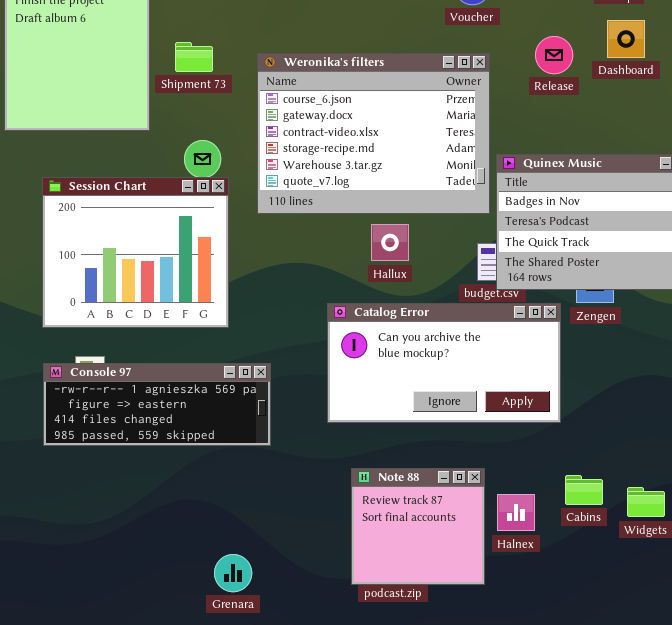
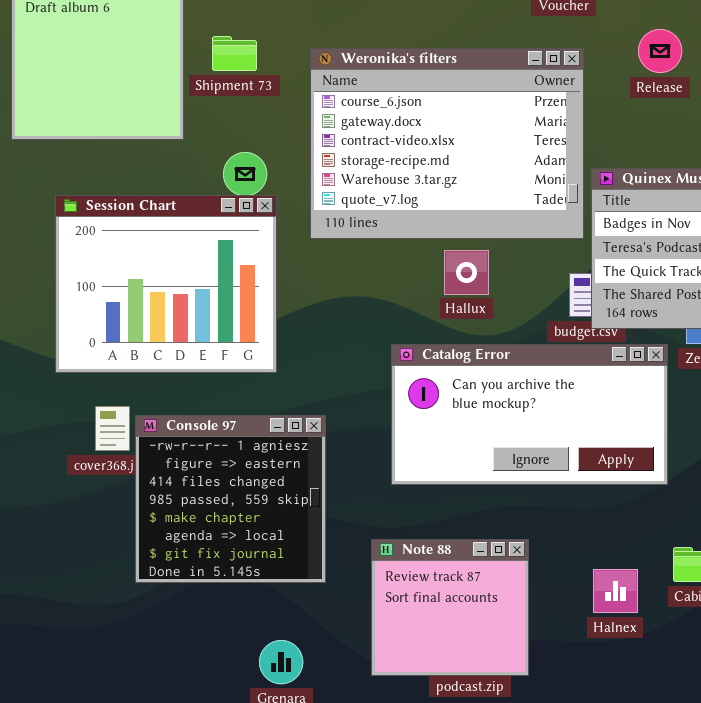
Console 97: [43,363,271,446] -> [135,415,326,583], resized
Note 88: [351,468,485,585] -> [371,539,529,676], moved

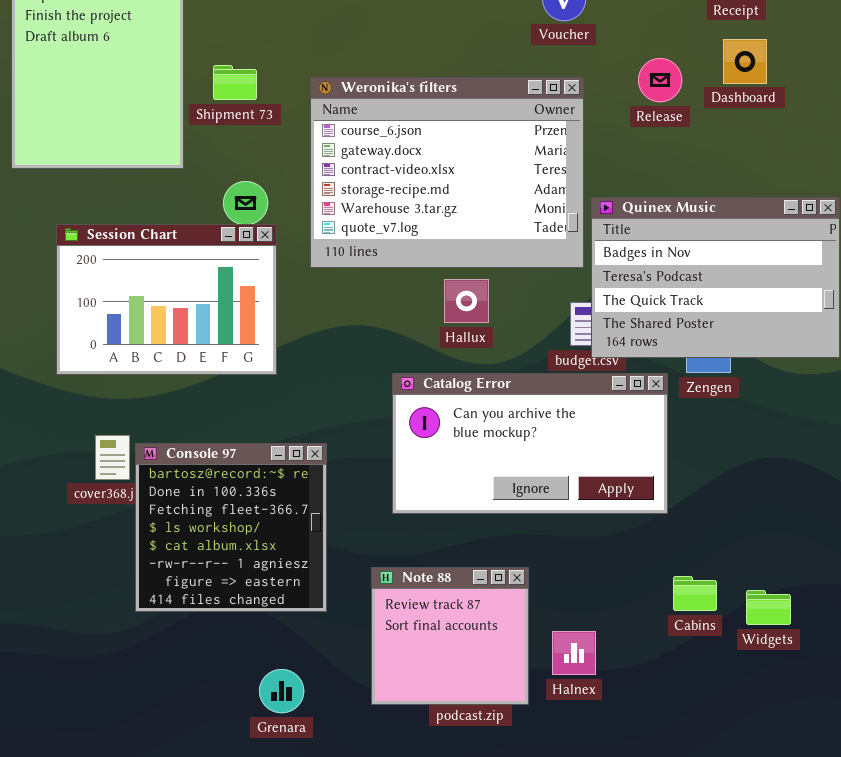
Session Chart: [55,195,277,373] -> [56,224,277,375], resized
Console 97: [135,415,326,583] -> [135,443,327,612], scrolled up 5 rows
Halnex: [593,569,638,613] -> [552,631,596,675], moved

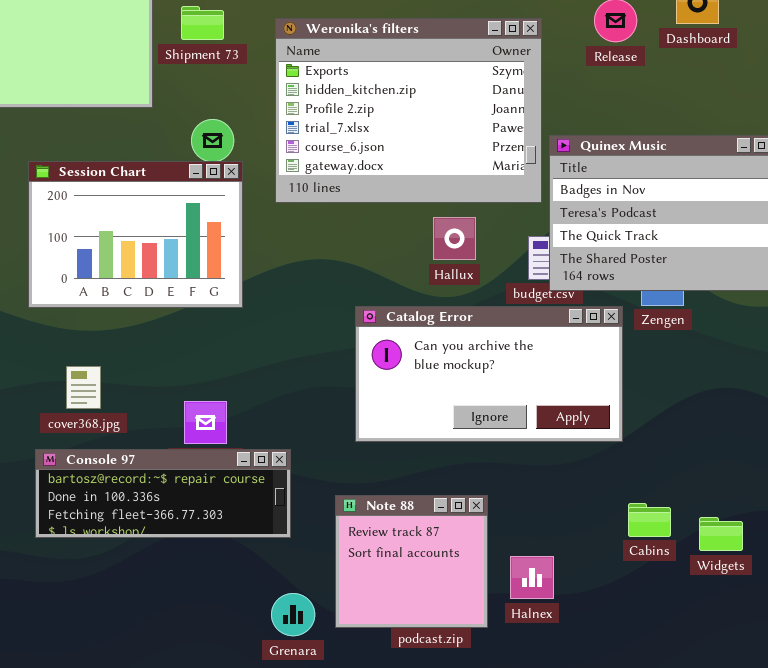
Weronika's filters: [310,77,584,268] -> [275,18,542,203], scrolled up 4 rows
Hallux: [444,279,489,323] -> [433,217,476,260], moved
Console 97: [135,443,327,612] -> [35,449,291,538], resized
Grenara: [259,669,304,713] -> [271,593,315,636], moved

